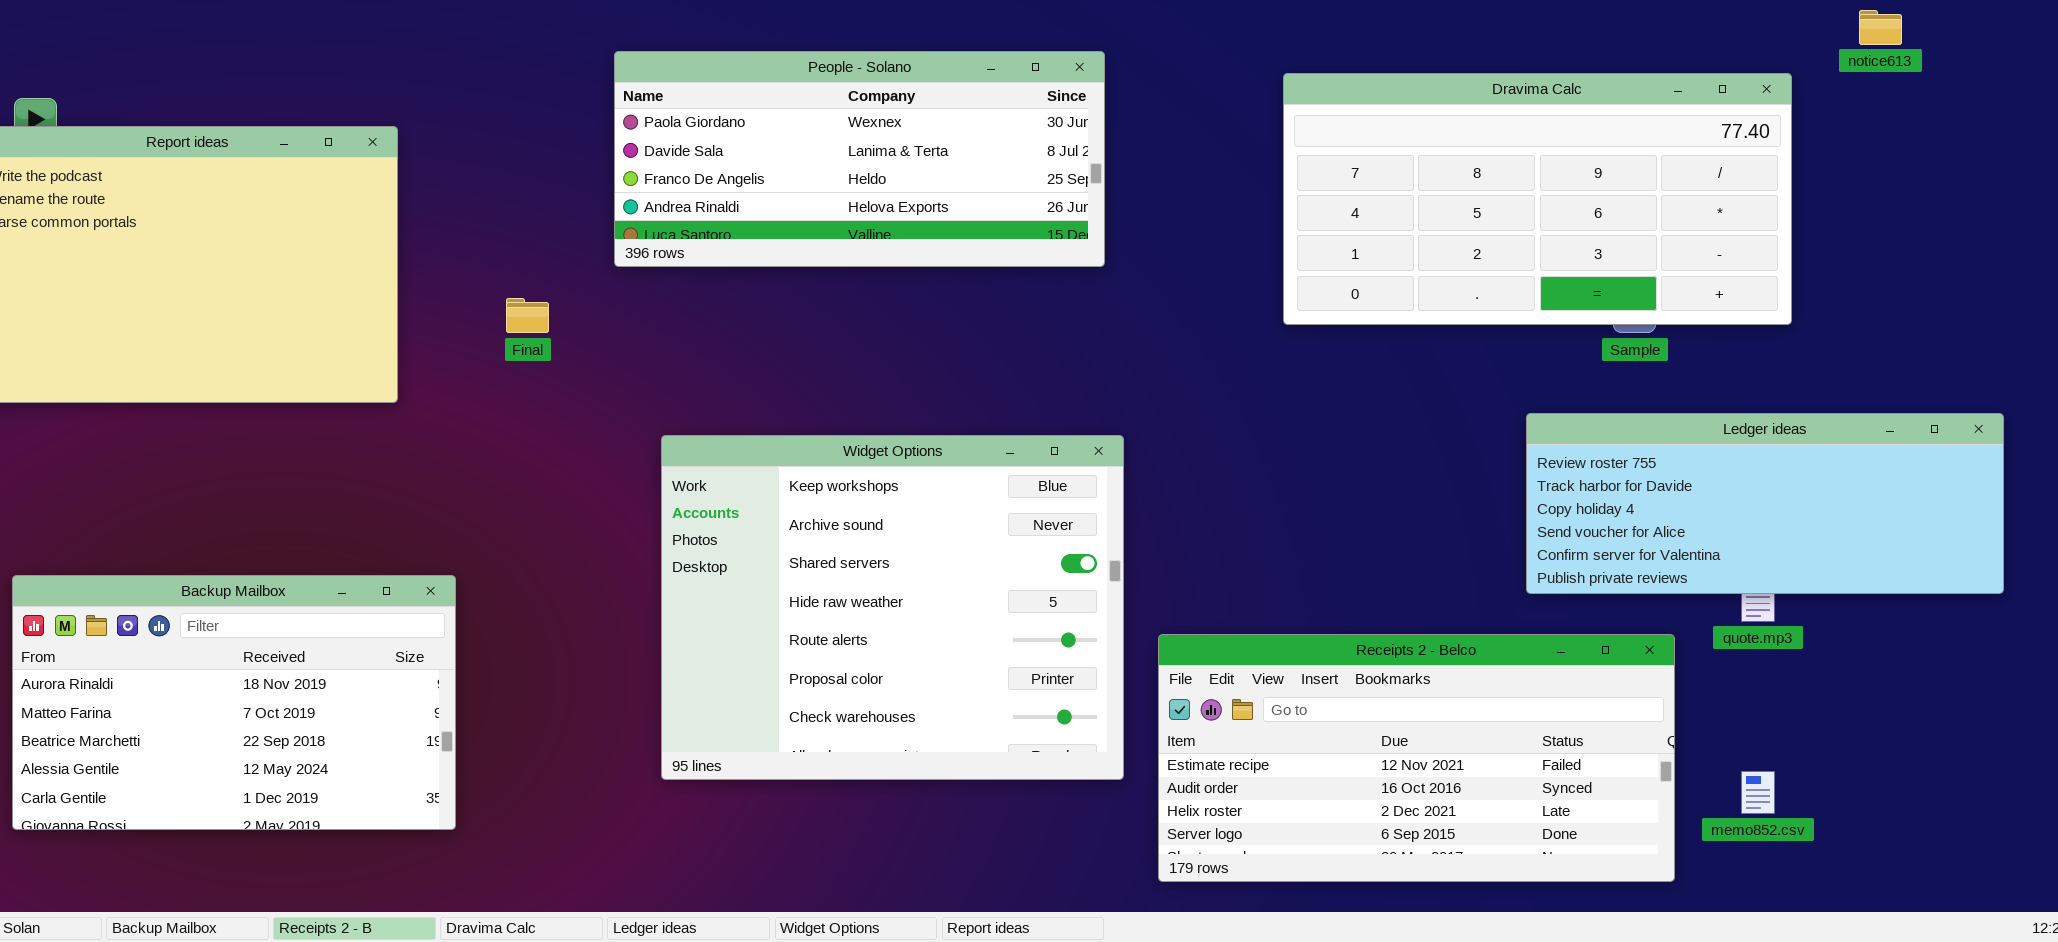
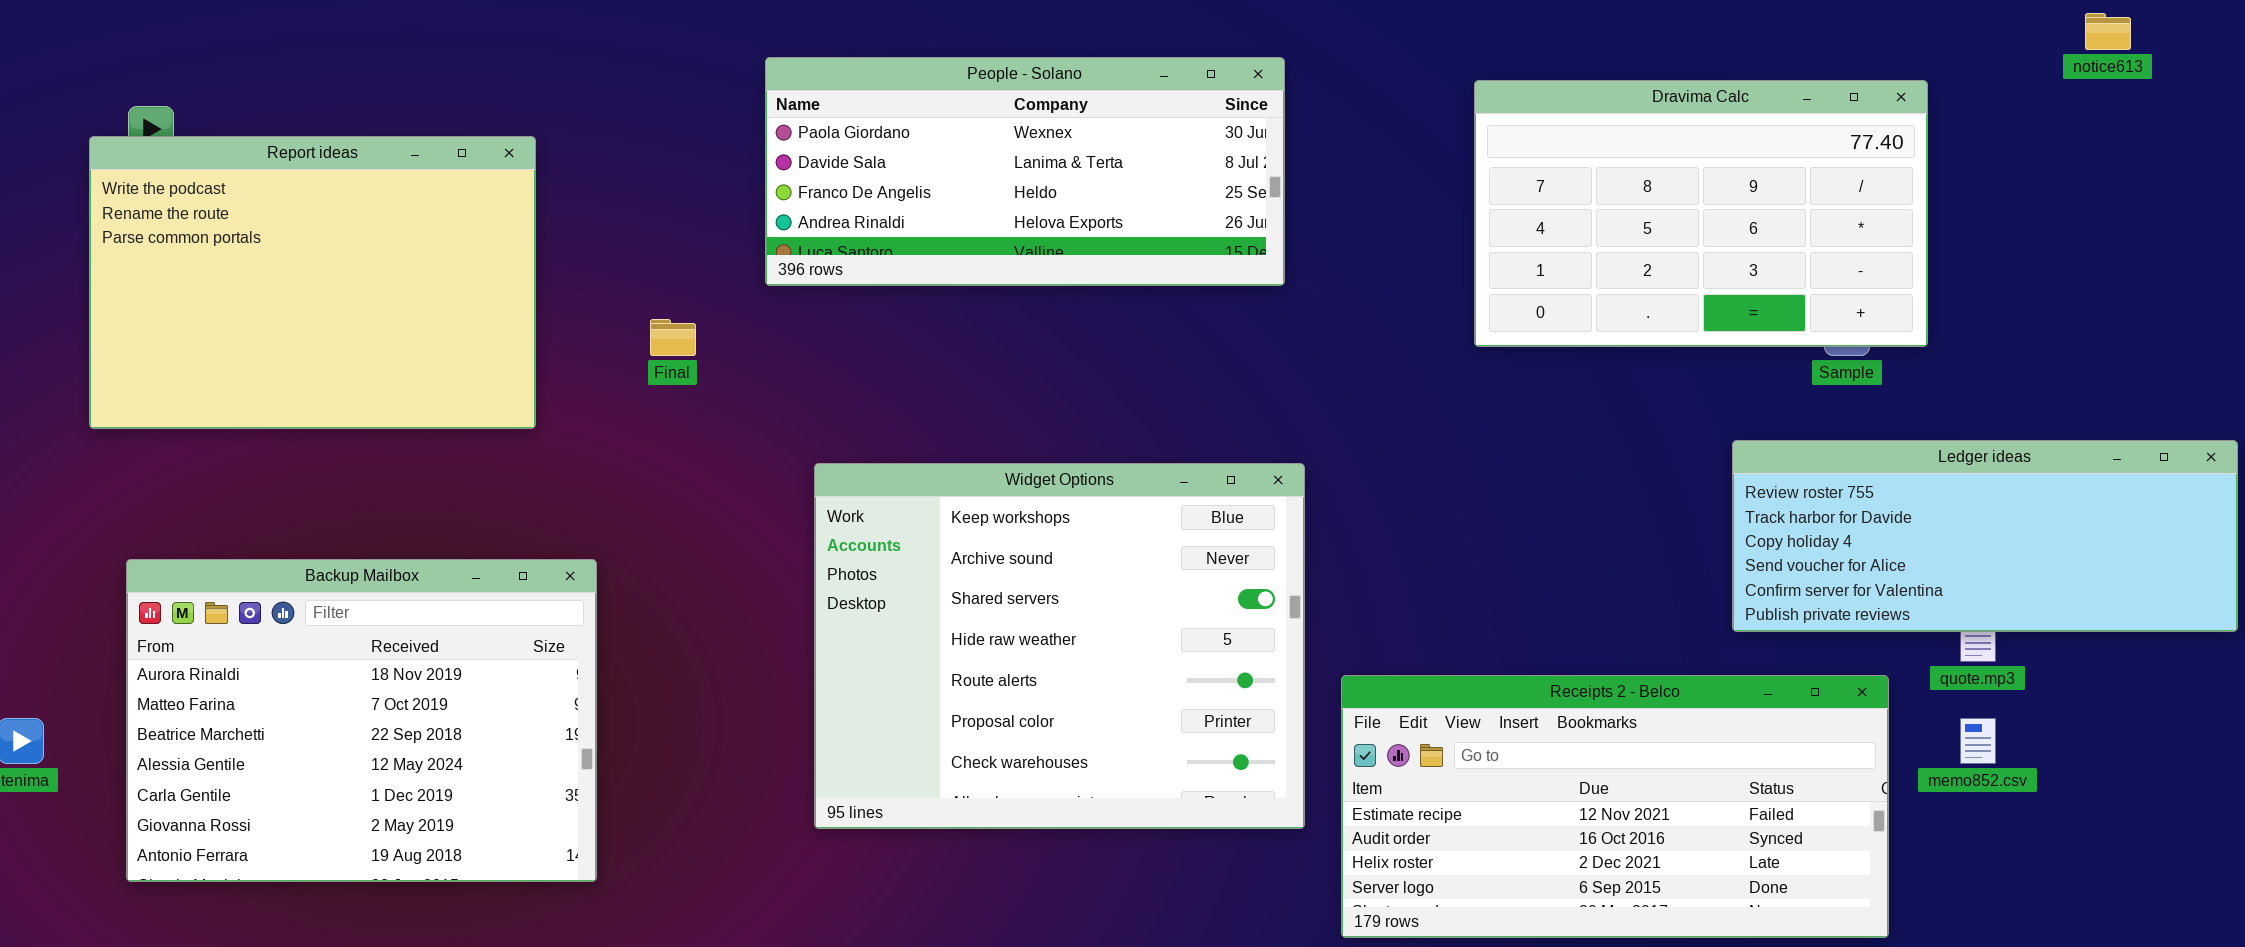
Dravima Calc: [1283,73,1792,325] -> [1474,80,1928,347], resized
Backup Mailbox: [12,575,456,830] -> [126,559,597,882], resized
memo852.csv: [1741,771,1775,814] -> [1960,718,1996,764], moved

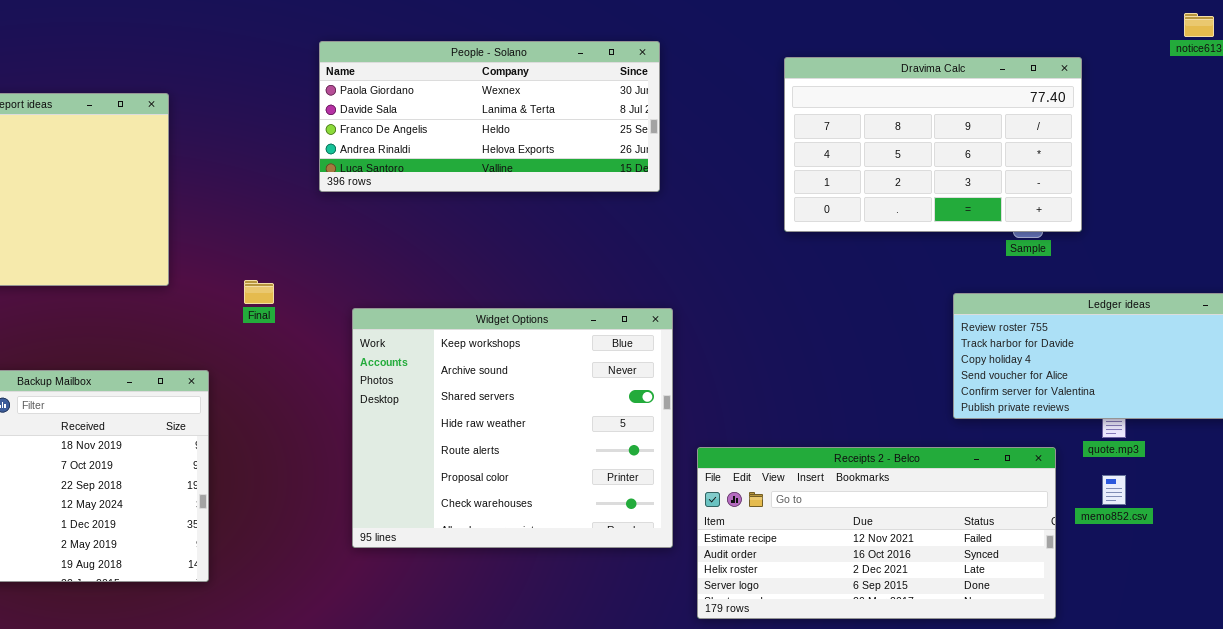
Final: [650,319,696,356] -> [244,280,274,304], moved

